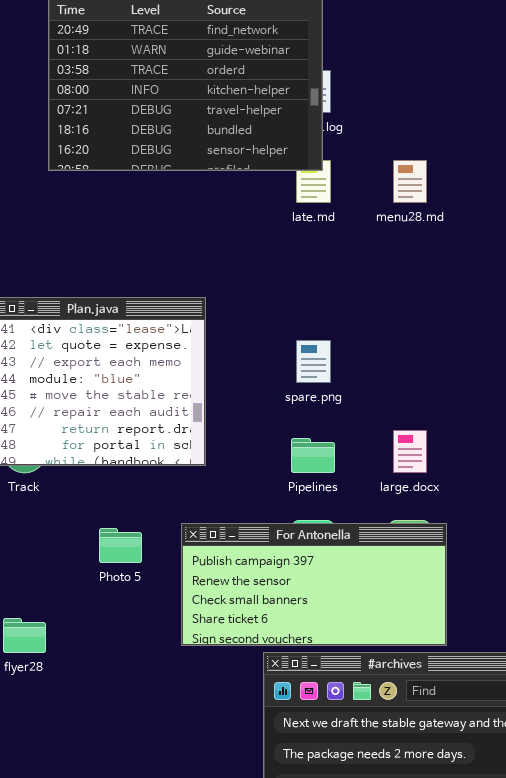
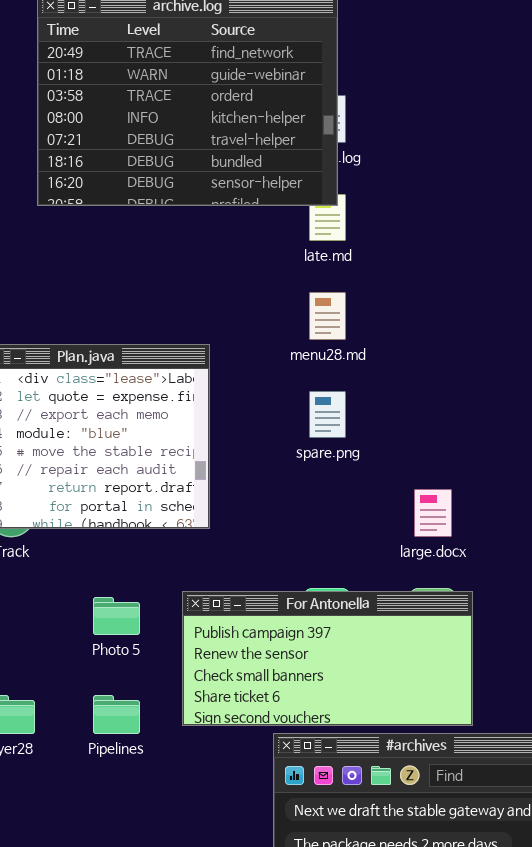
menu28.md: [393,160,427,203] -> [309,292,346,340], moved
Pipelines: [291,438,335,473] -> [93,695,140,734], moved

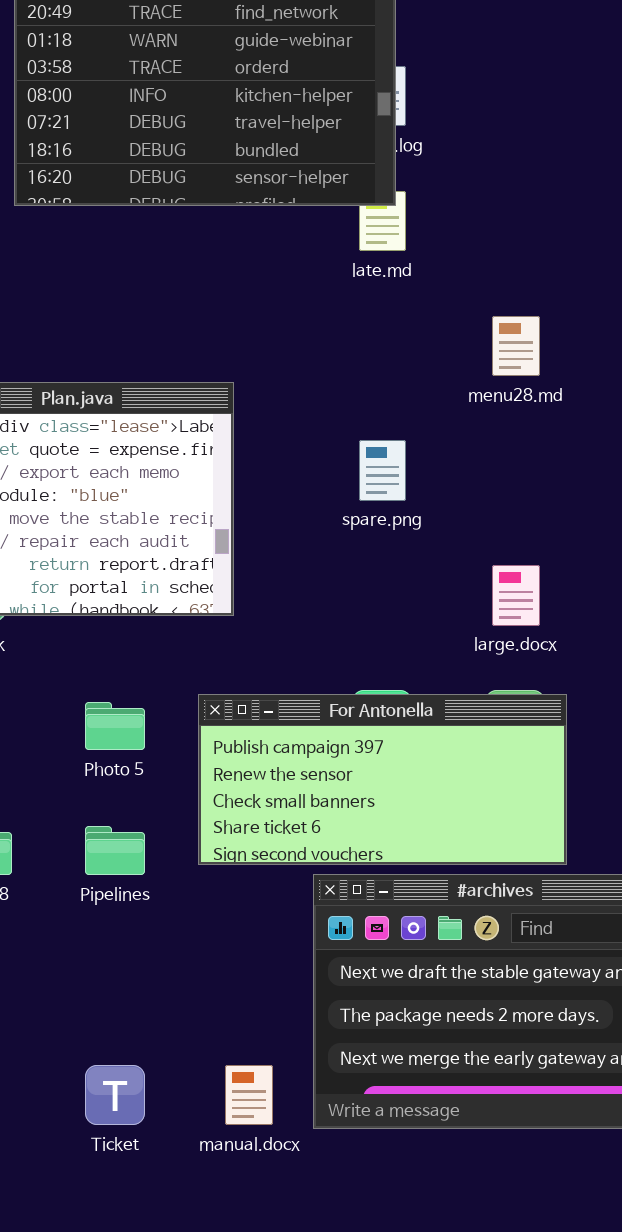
menu28.md: [309,292,346,340] -> [492,316,540,376], moved

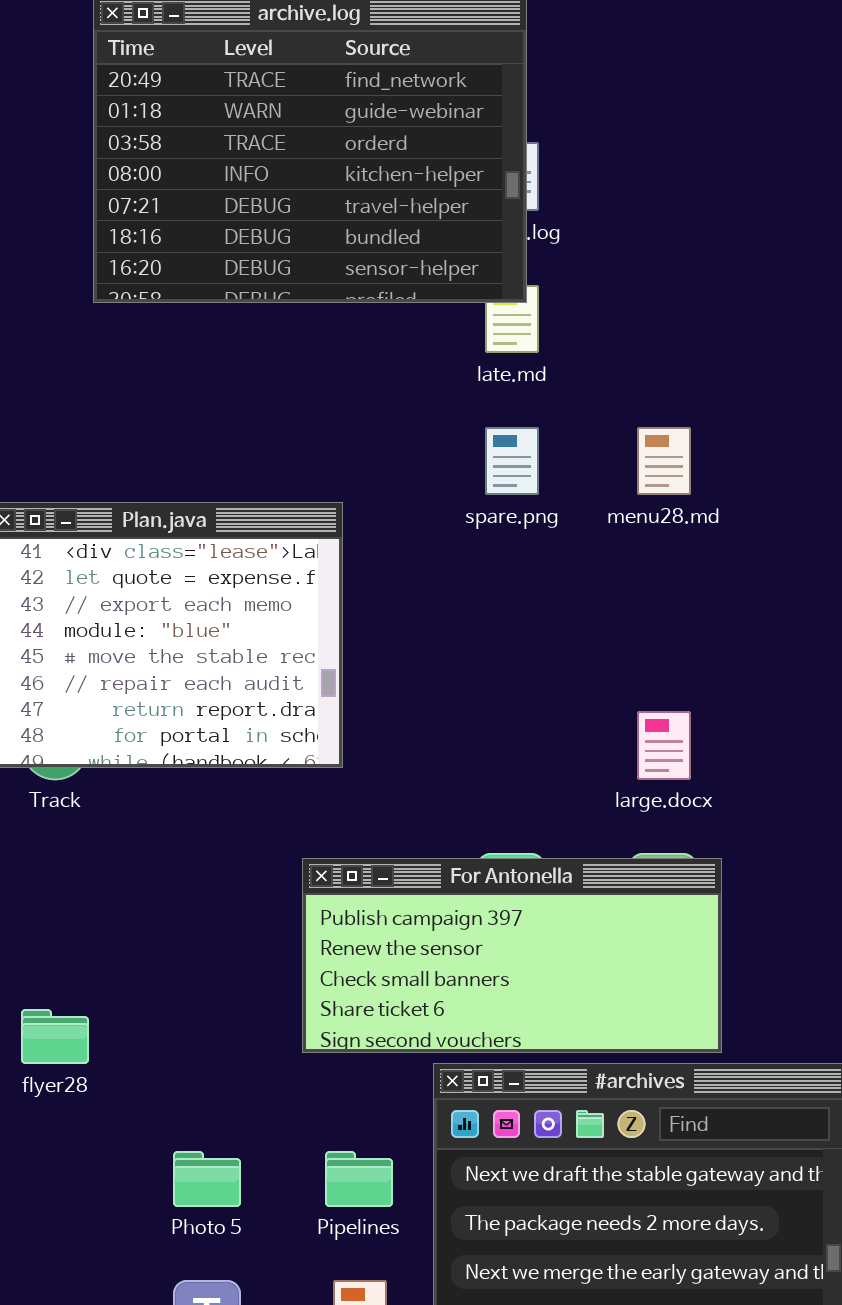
spare.png: [359,440,406,501] -> [485,427,539,495], moved
Photo 5: [85,702,145,750] -> [173,1151,241,1207], moved
Pipelines: [85,826,145,875] -> [325,1151,393,1207], moved

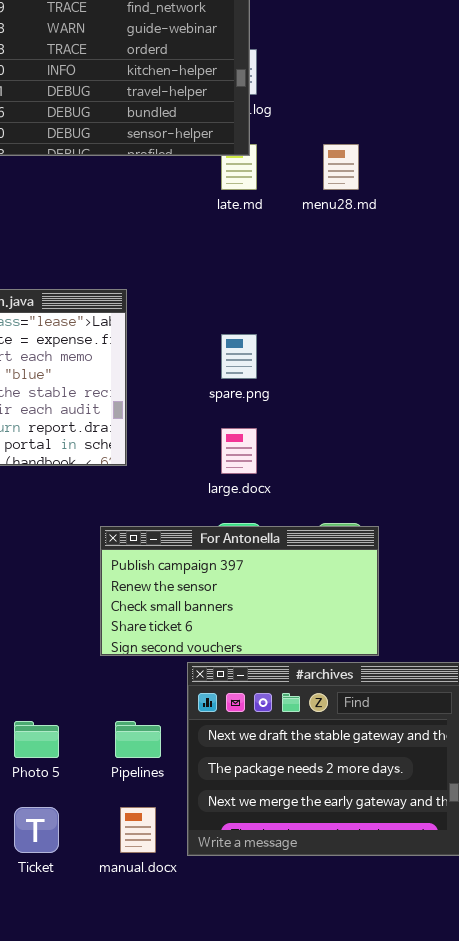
spare.png: [485,427,539,495] -> [221,334,257,379], moved
menu28.md: [637,427,691,495] -> [323,144,359,190], moved
large.docx: [637,711,691,780] -> [221,428,257,474], moved

